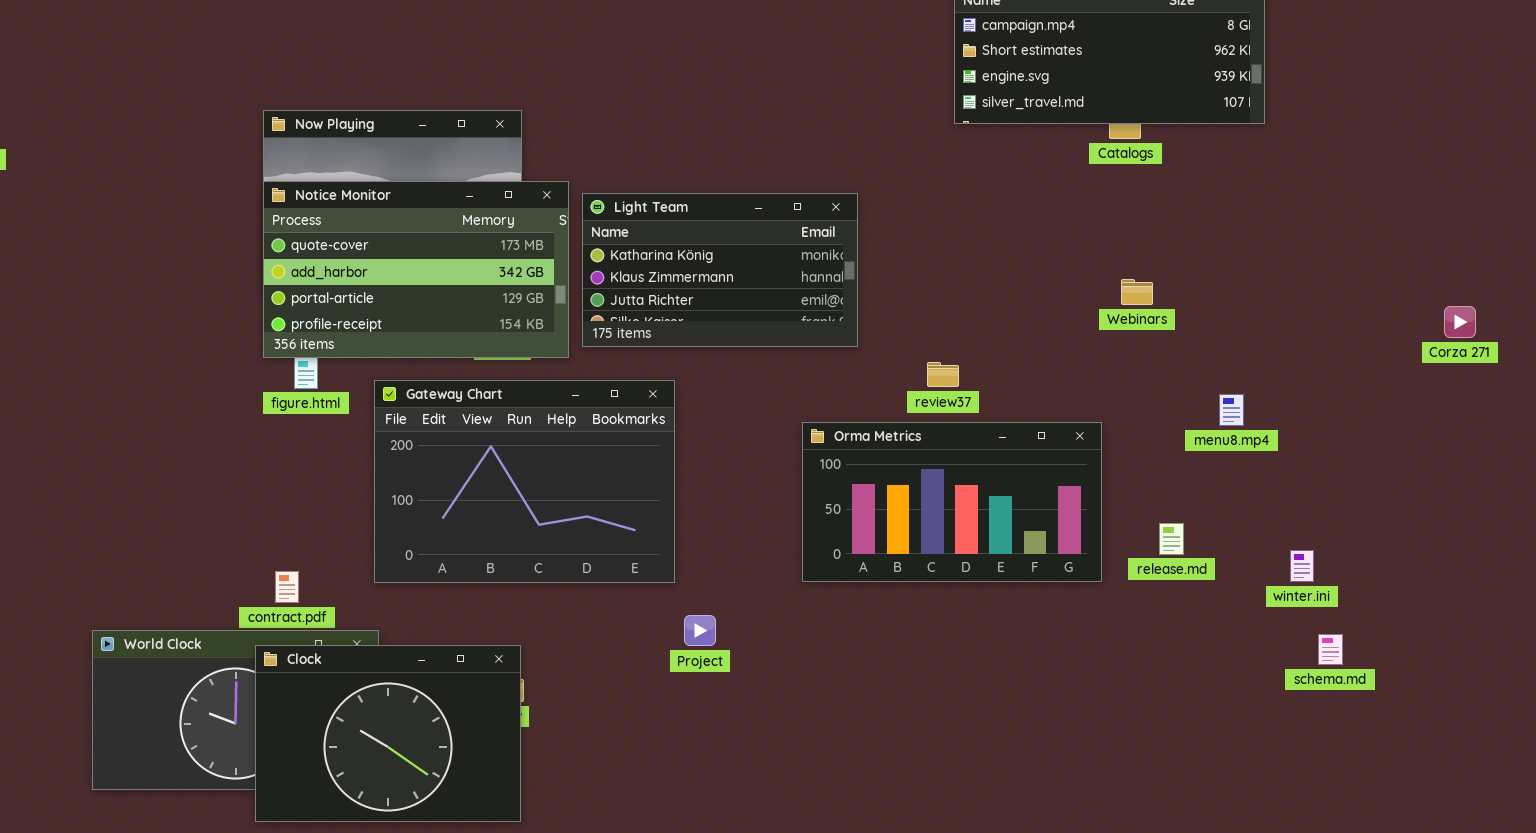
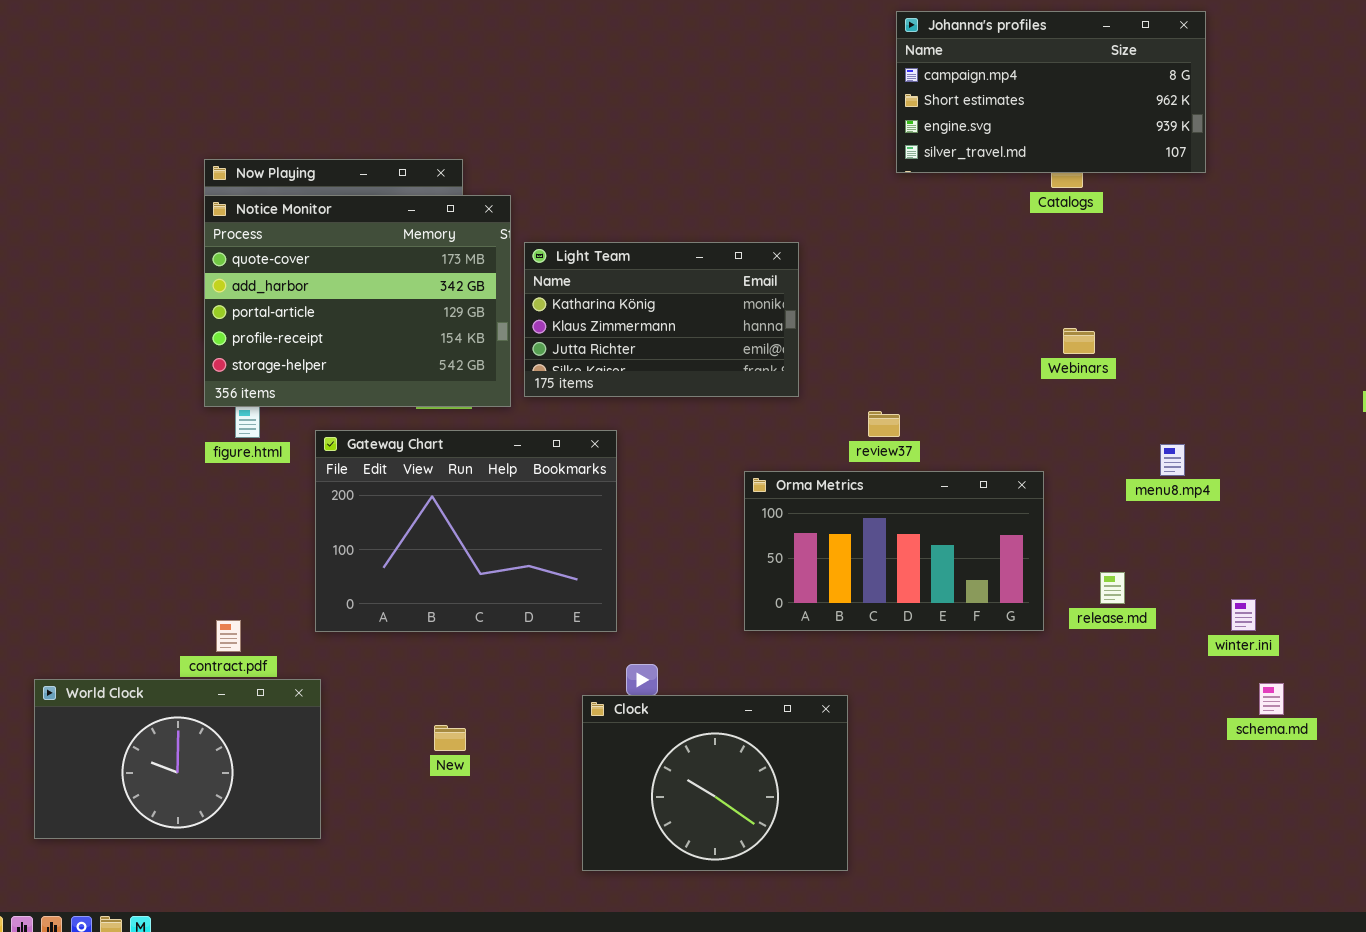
Notice Monitor: [263,181,569,358] -> [204,195,511,407], resized
Clock: [255,645,521,822] -> [582,695,848,871], moved

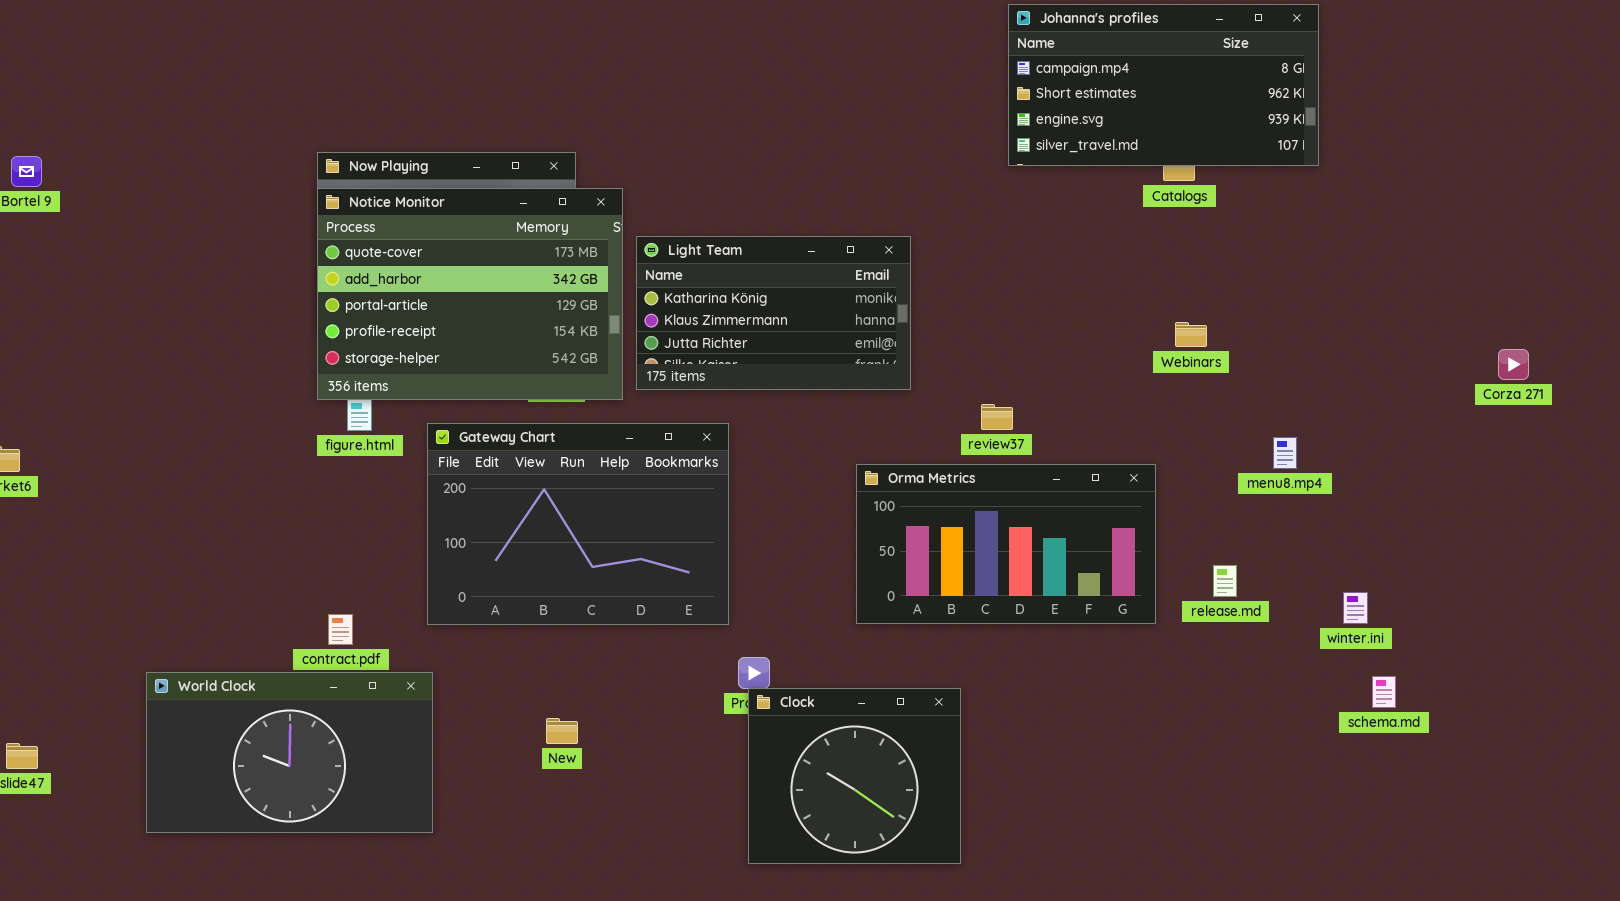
Clock: [582,695,848,871] -> [748,688,961,864], resized

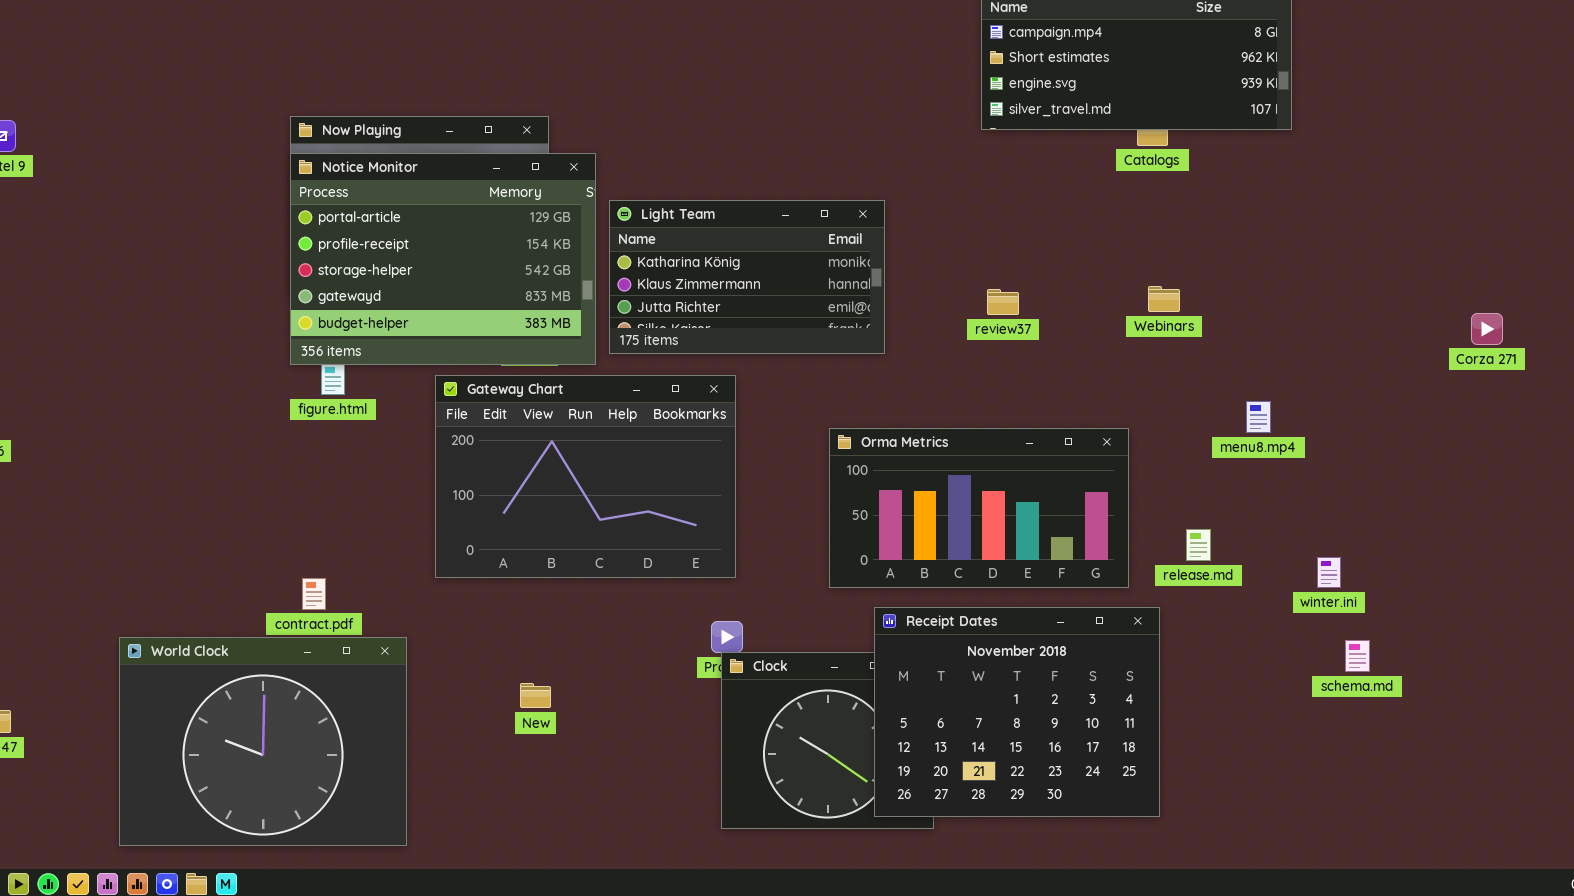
Notice Monitor: [317,188,623,400] -> [290,153,596,365], scrolled down 2 rows
review37: [981,404,1013,430] -> [987,289,1019,315], moved
Gateway Chart: [427,423,729,625] -> [435,375,736,578], moved
Receipt Dates: none -> [874,607,1160,817], opened
World Clock: [146,672,433,833] -> [119,637,407,846], resized

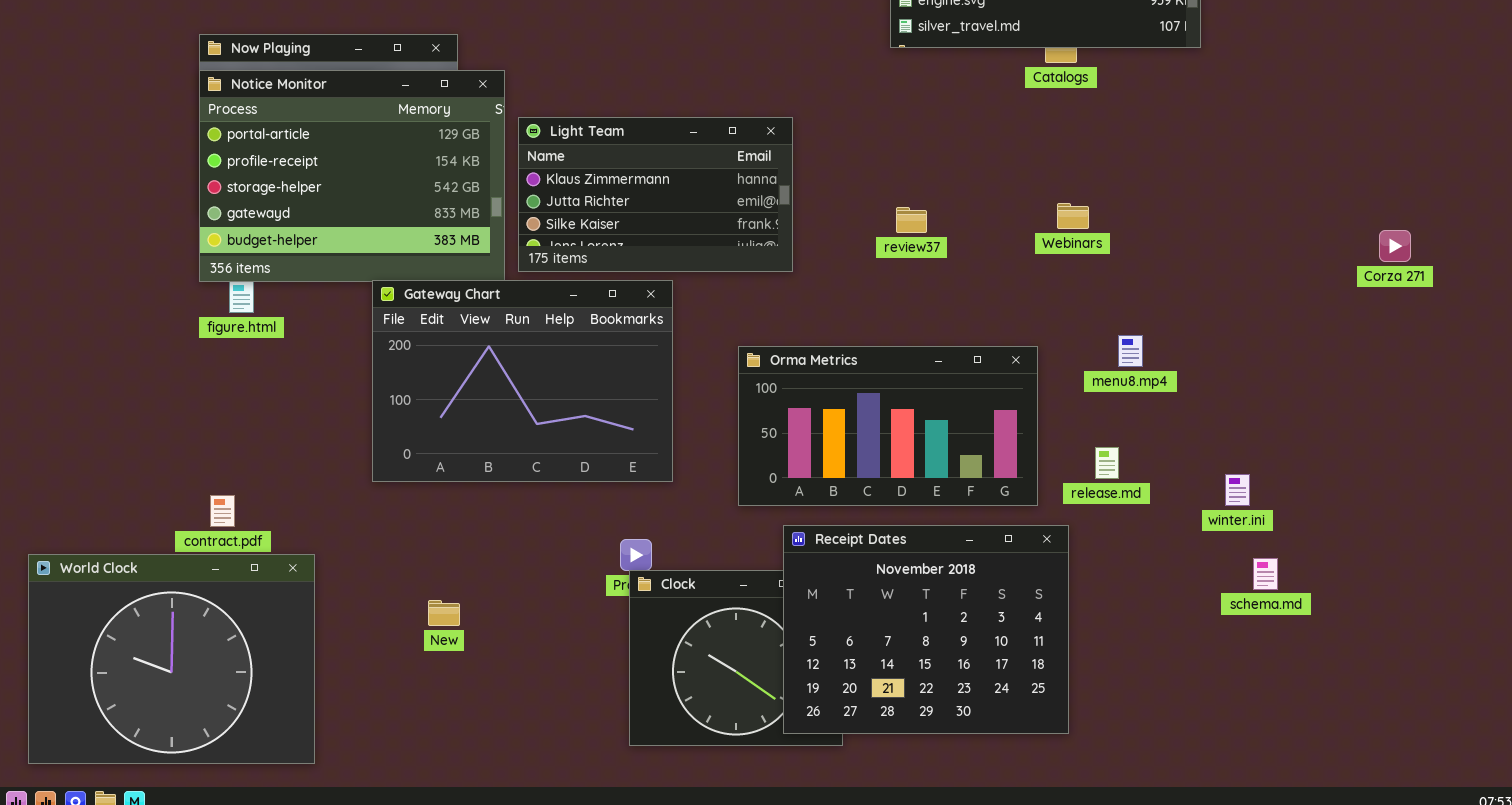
Light Team: [609,200,885,354] -> [518,117,793,272], scrolled down 1 row
Gateway Chart: [435,375,736,578] -> [372,280,673,482], moved
menu8.mp4: [1246,401,1271,433] -> [1118,335,1143,367], moved

